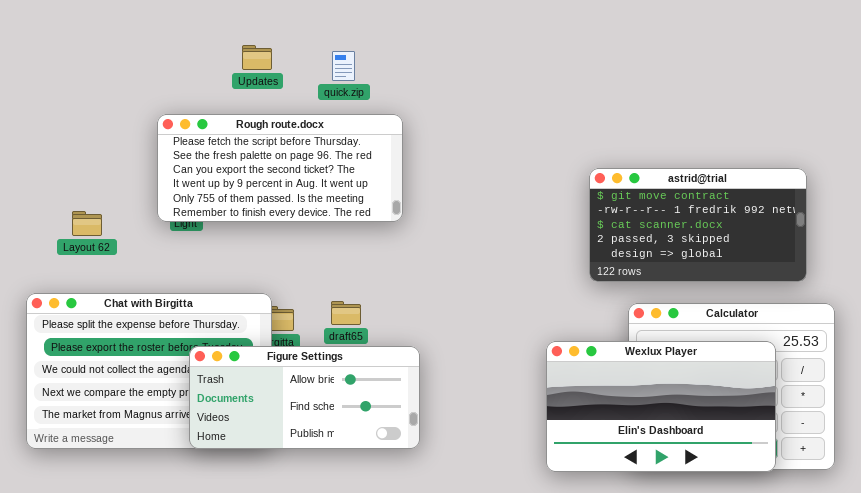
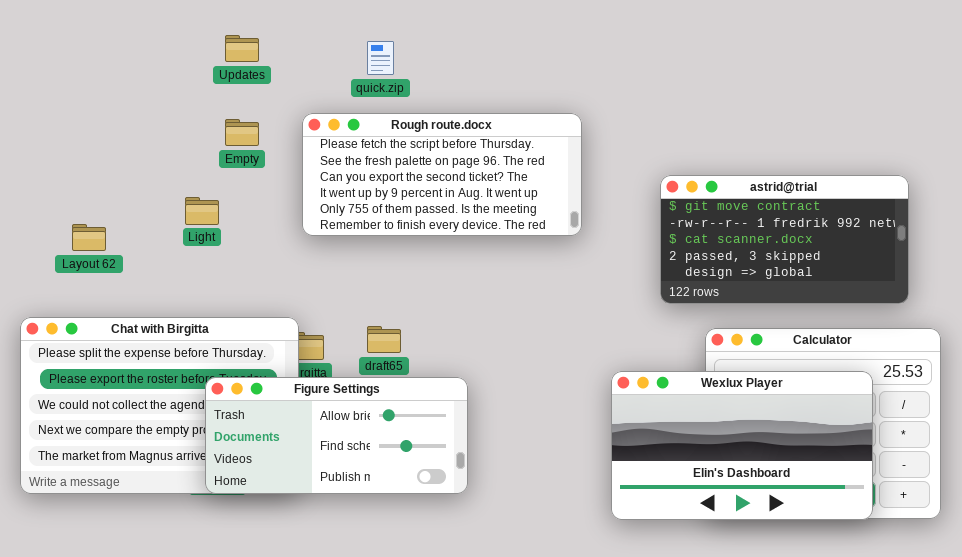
Updates: [242,45,272,70] -> [225,35,259,62], moved
Rough route.docx: [157,114,403,222] -> [302,113,582,236], moved

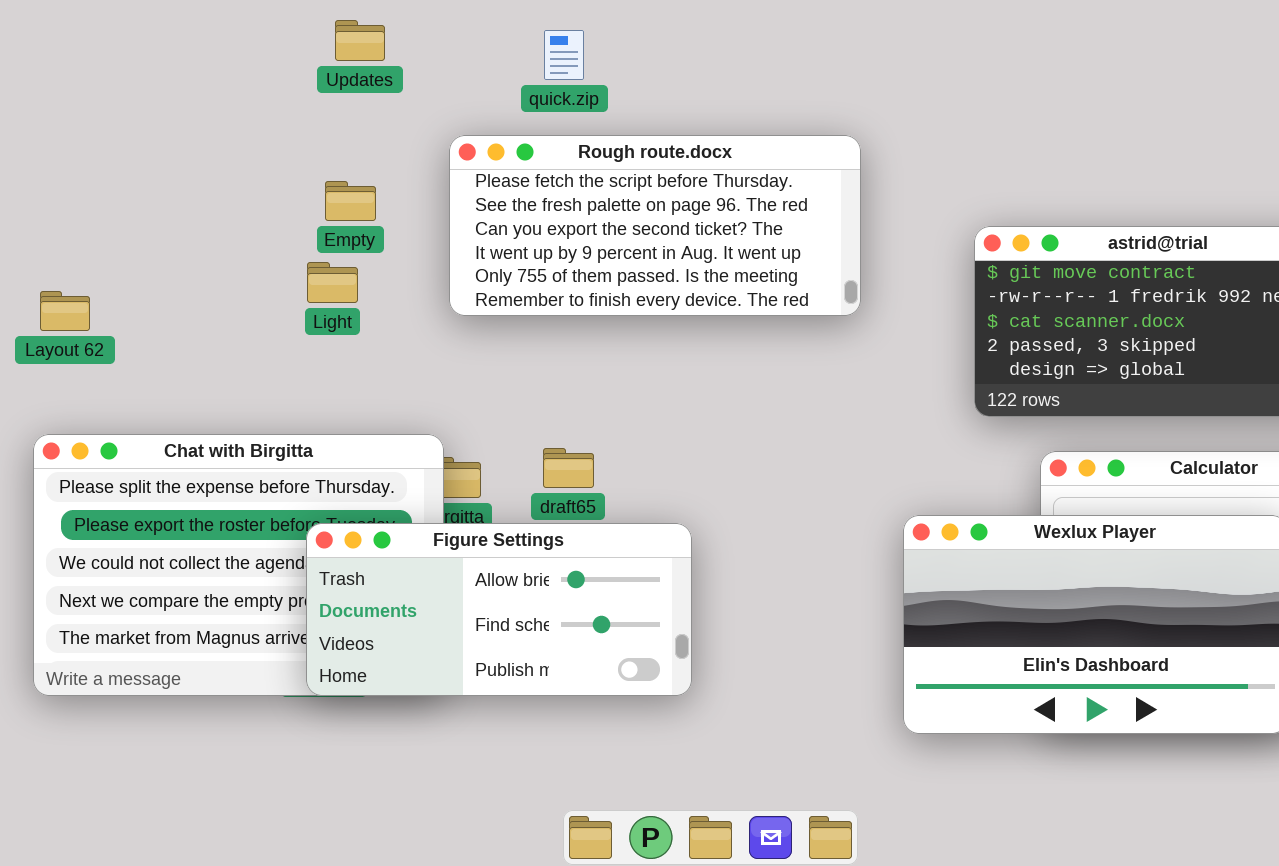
Empty: [225,119,259,146] -> [325,181,376,221], moved
Light: [185,197,219,225] -> [307,262,358,303], moved
Layout 62: [72,224,106,251] -> [40,291,90,331], moved

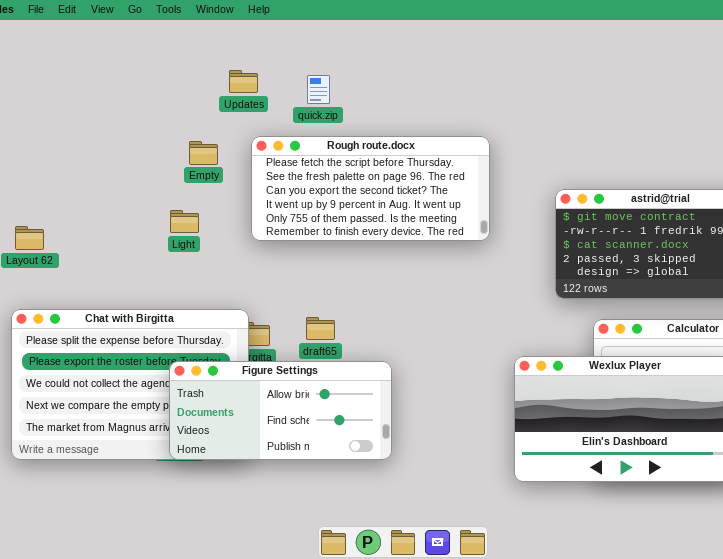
Updates: [335,20,385,61] -> [229,70,258,93], moved
Empty: [325,181,376,221] -> [189,141,218,165], moved

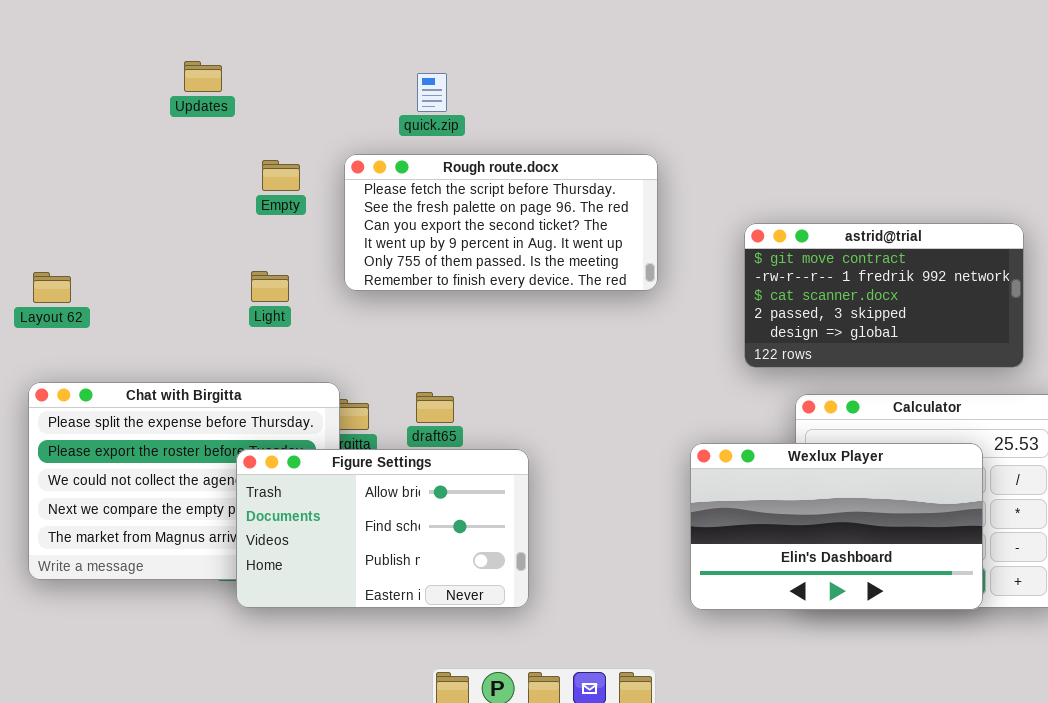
Updates: [229,70,258,93] -> [184,61,222,92], moved
Light: [170,210,199,233] -> [251,271,289,302], moved
Figure Settings: [169,361,392,460] -> [236,449,529,608], resized

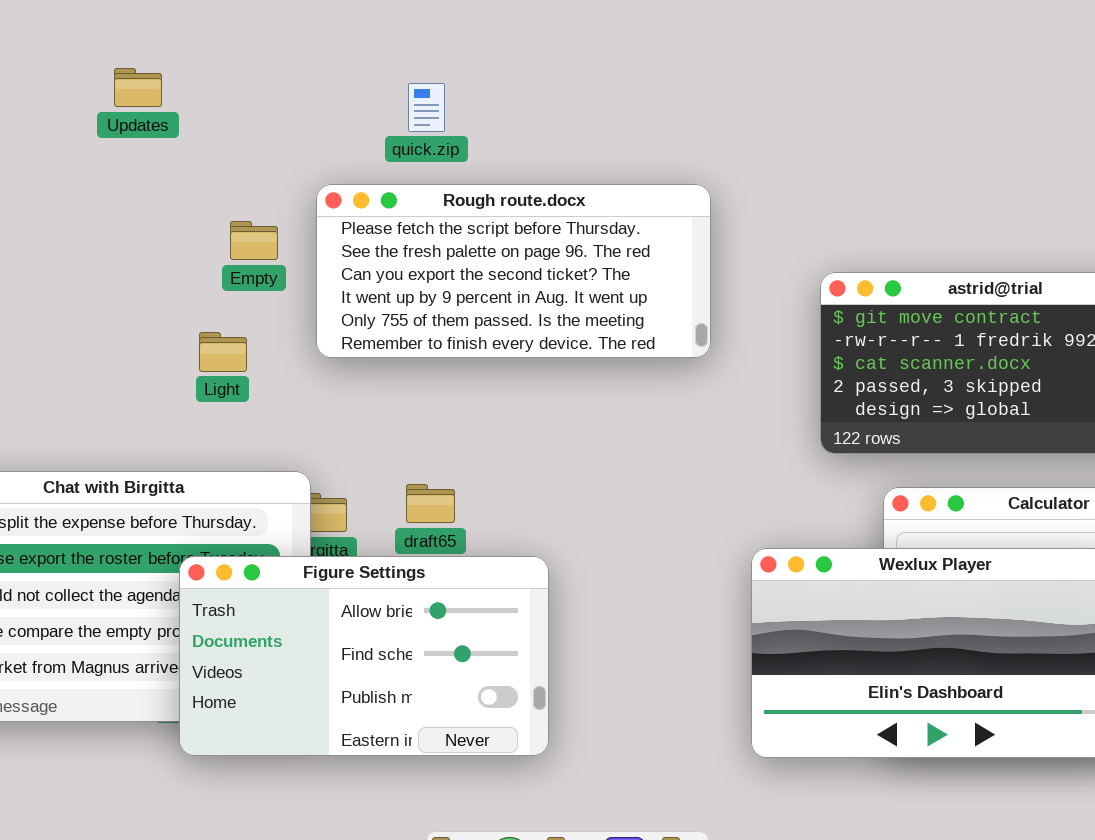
Empty: [262,160,300,191] -> [230,221,278,260], moved

